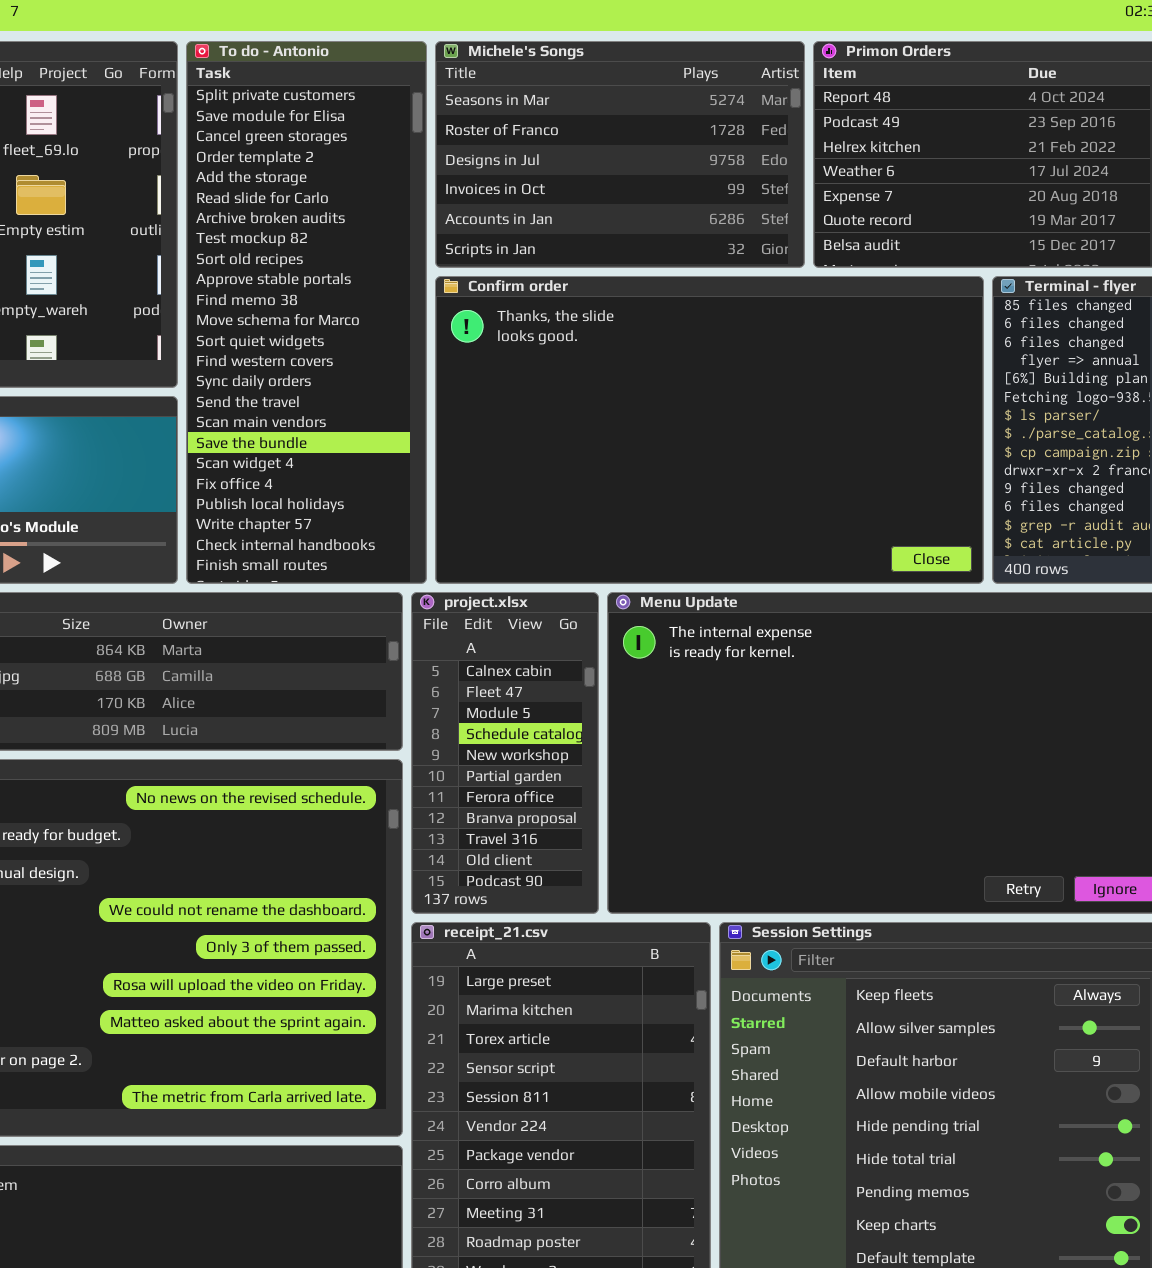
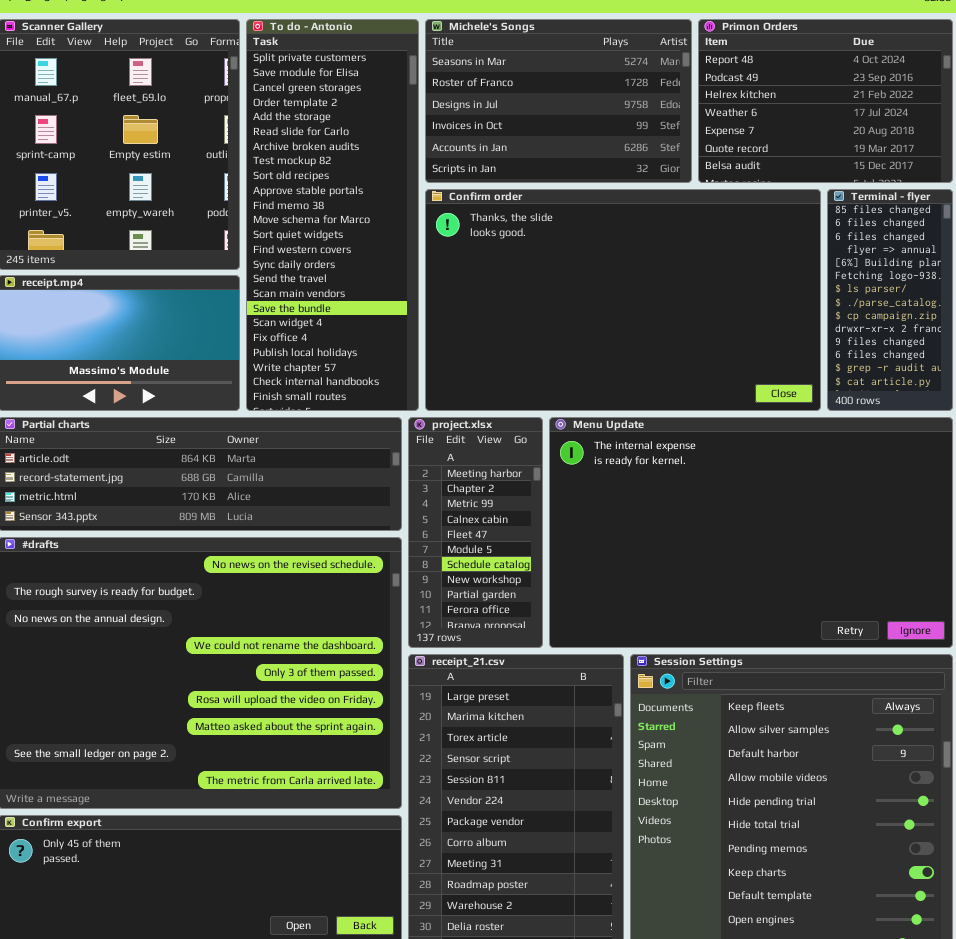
project.xlsx: [411,592,599,914] -> [408,417,543,648], scrolled up 3 rows

